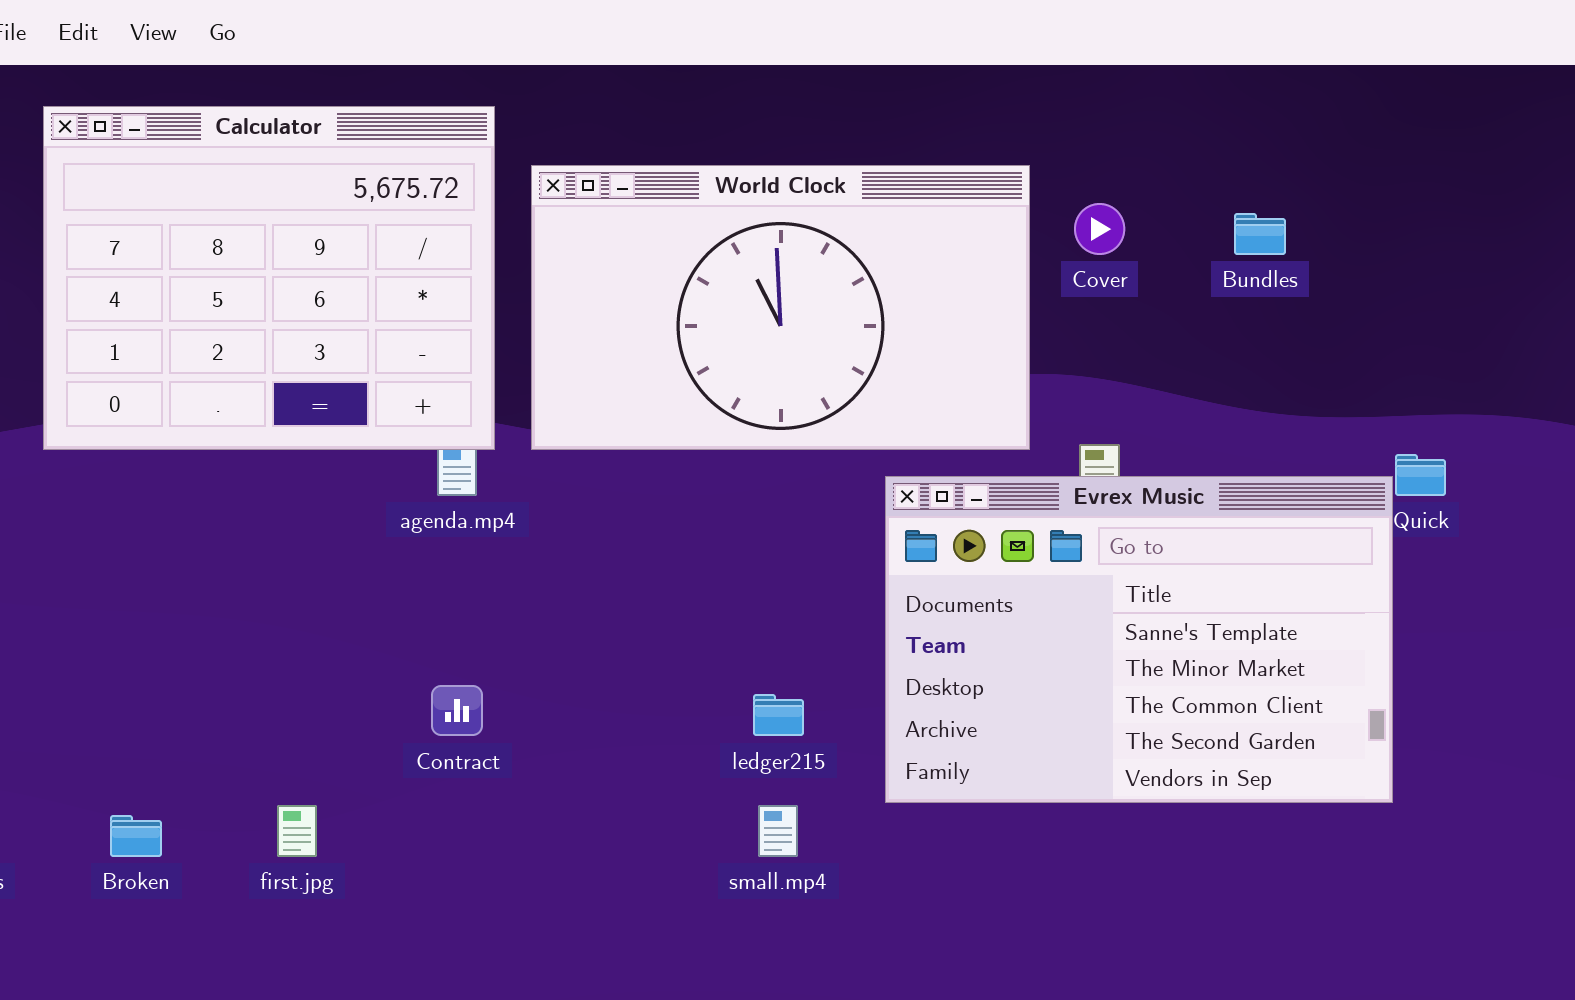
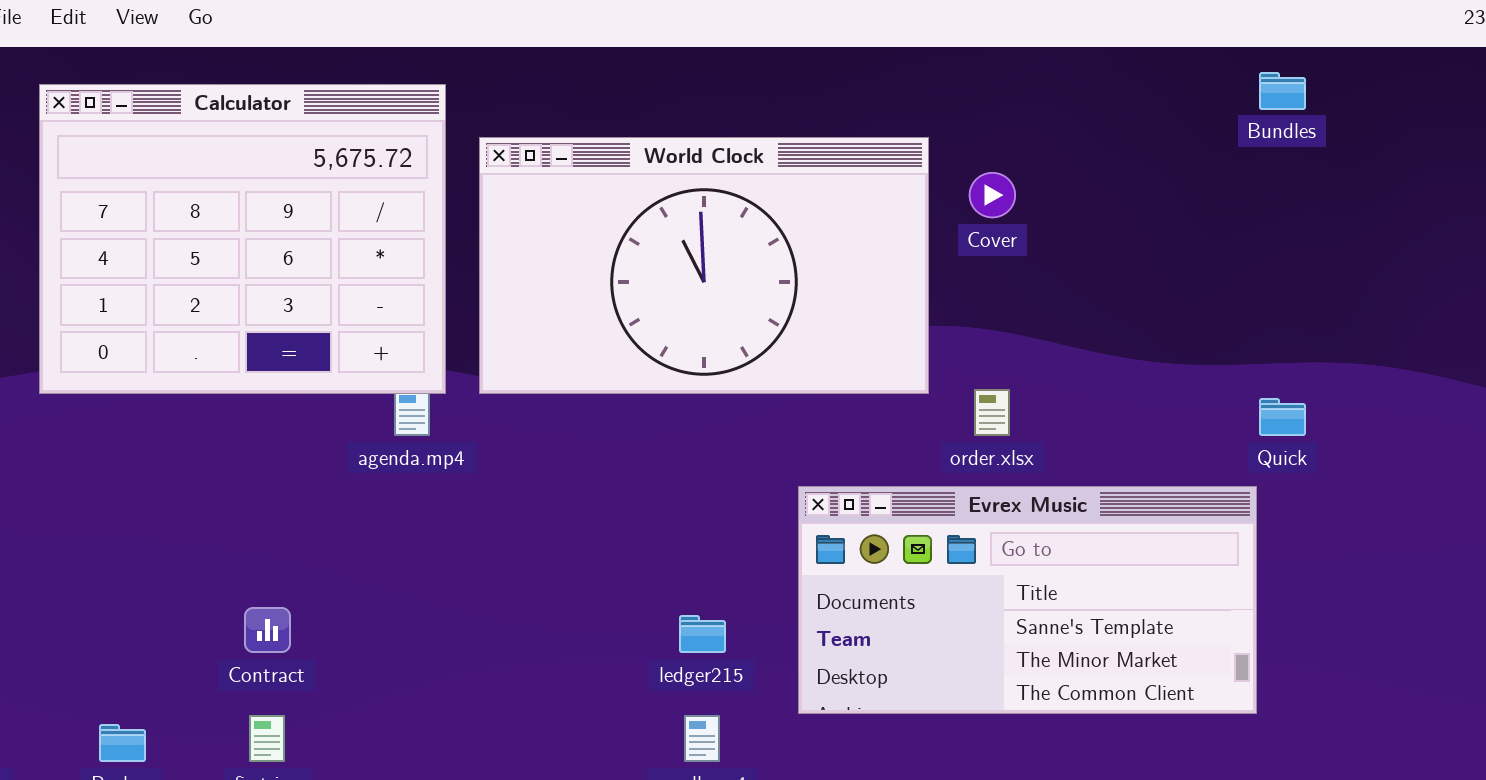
Bundles: [1234,213,1286,255] -> [1259,72,1306,110], moved
Evrex Music: [885,476,1393,803] -> [798,486,1257,714], resized
Contract: [431,685,483,736] -> [244,607,291,653], moved

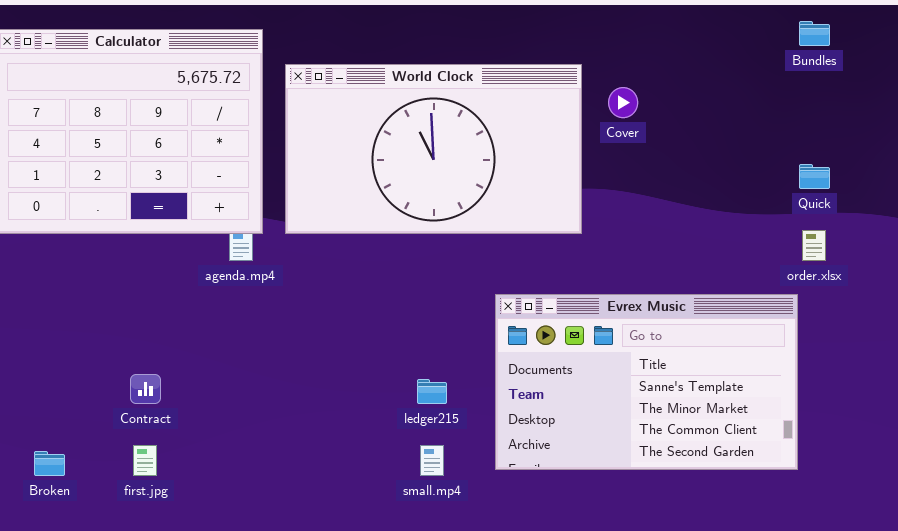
order.xlsx: [974,389,1010,436] -> [802,230,826,261], moved
Quick: [1259,398,1306,436] -> [799,164,830,189], moved
Evrex Music: [798,486,1257,714] -> [495,294,798,470], resized

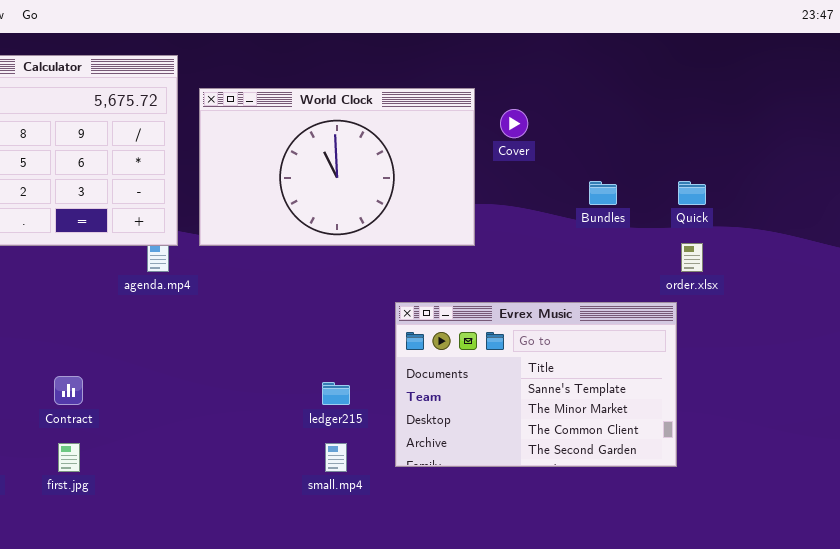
Bundles: [799,21,830,46] -> [589,181,617,205], moved

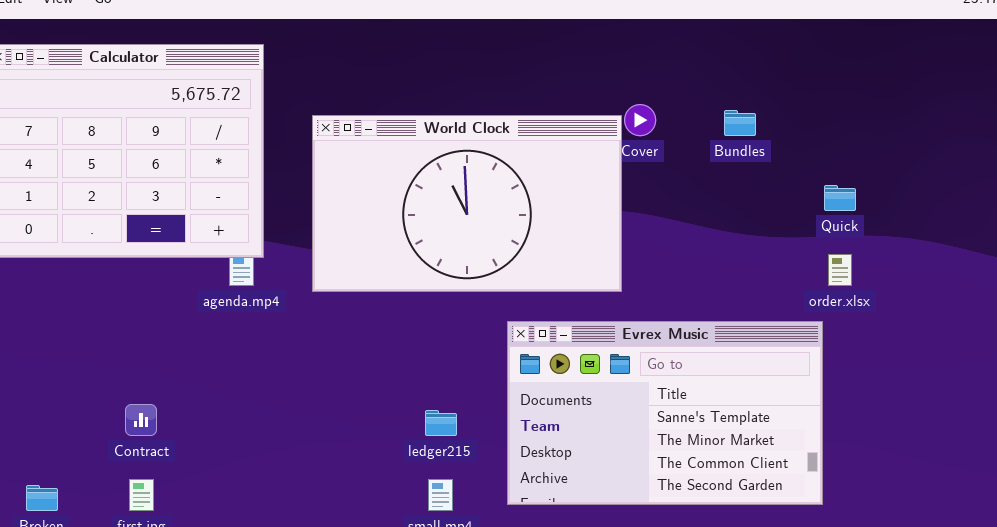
World Clock: [199,88,475,246] -> [312,115,622,292], moved
Bundles: [589,181,617,205] -> [724,110,756,136], moved

